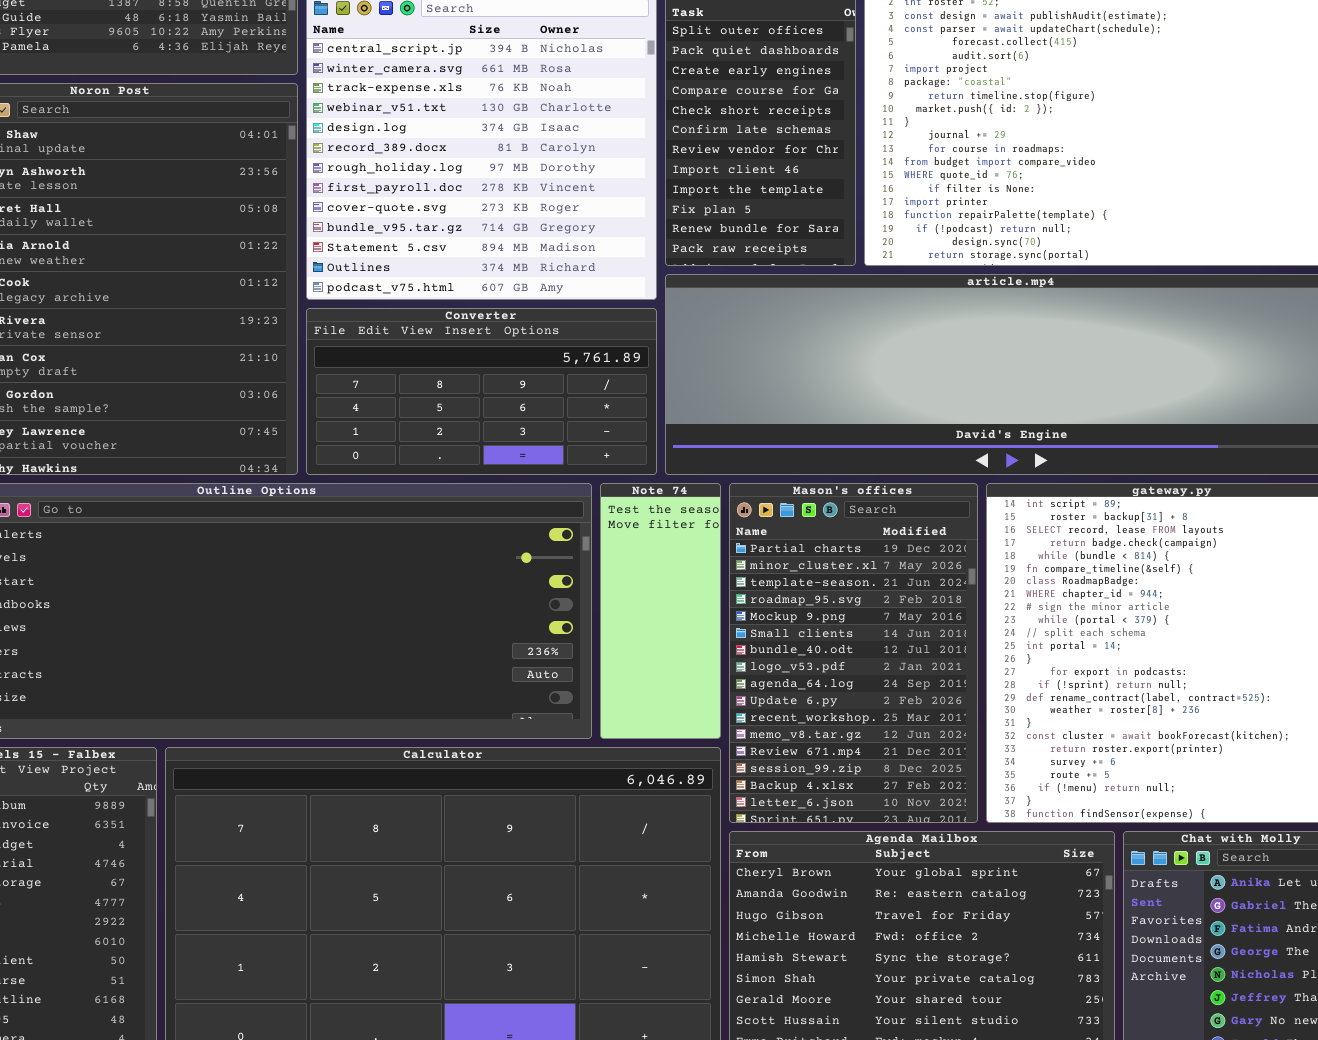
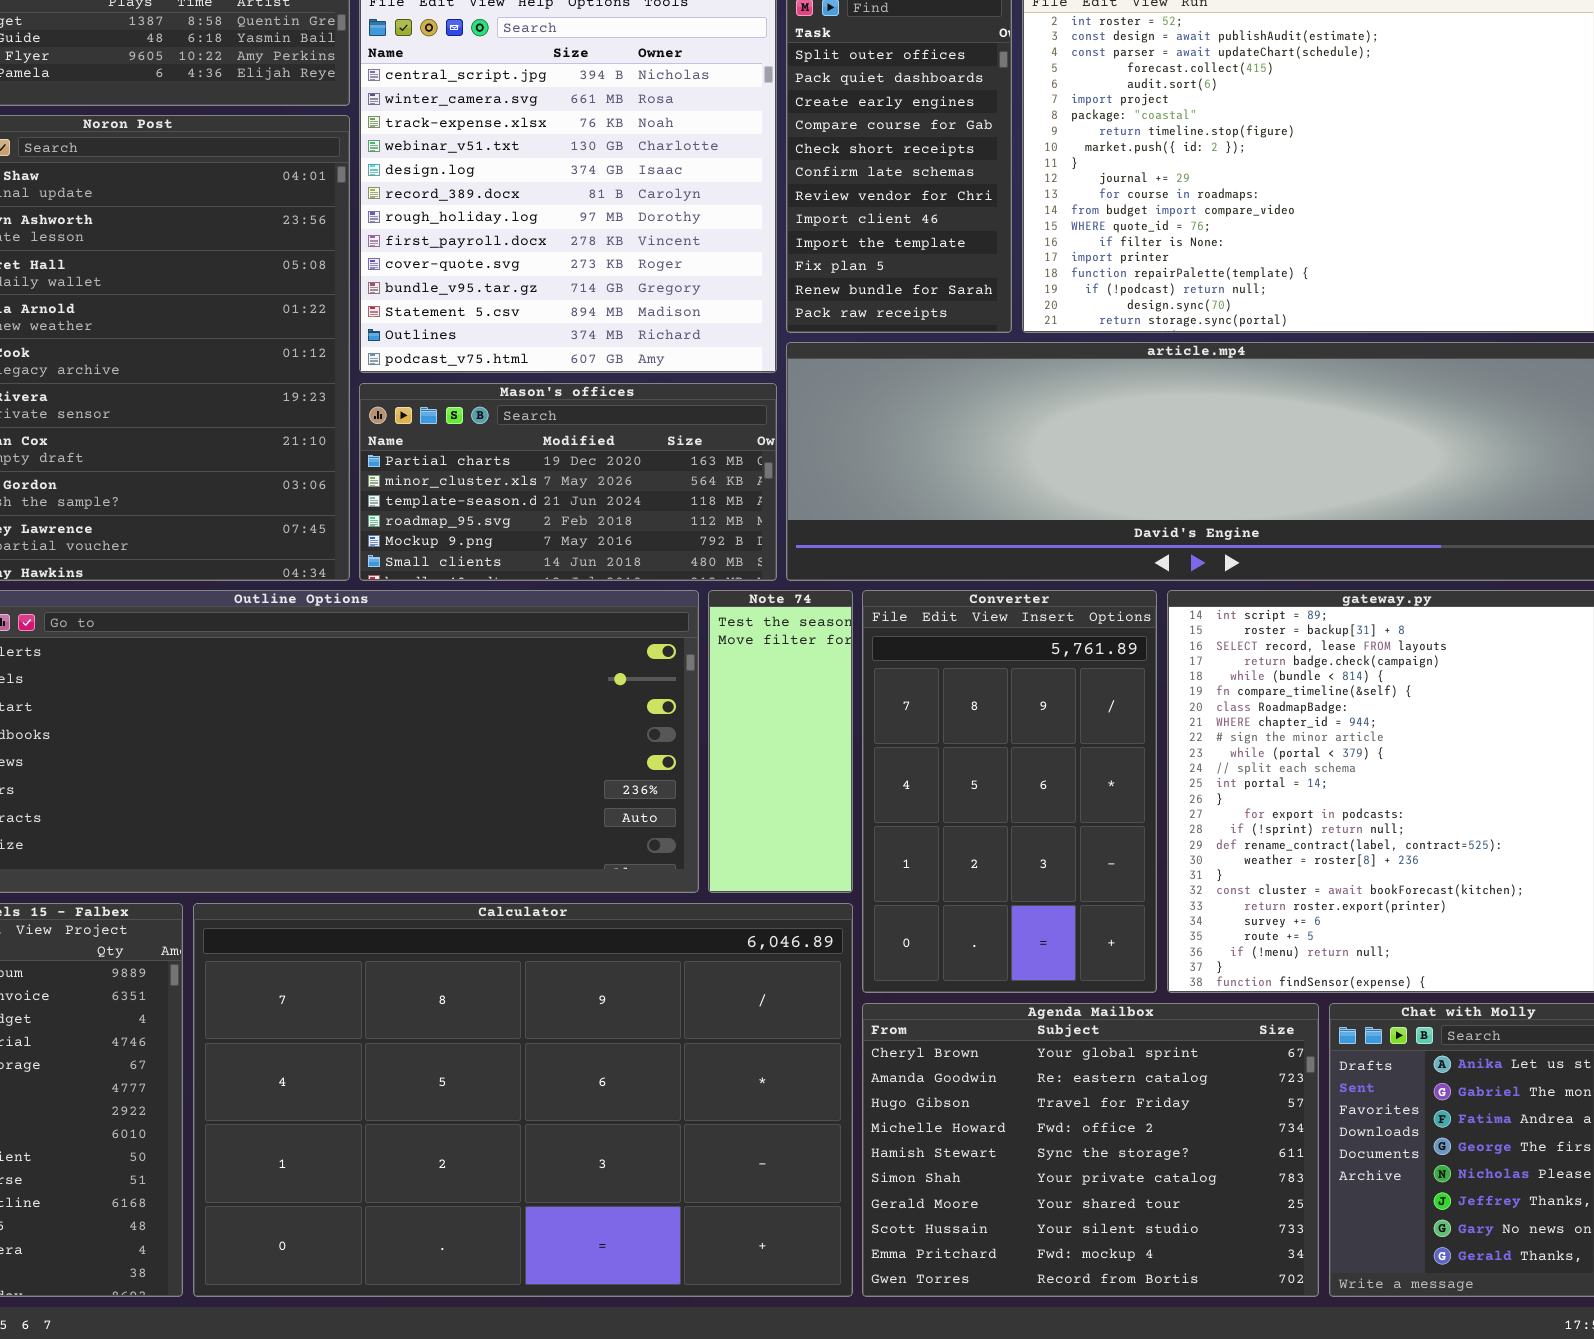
Converter: [306,308,657,475] -> [862,590,1157,993], moved, resized
Mason's offices: [729,483,978,823] -> [359,383,777,581], moved, resized

